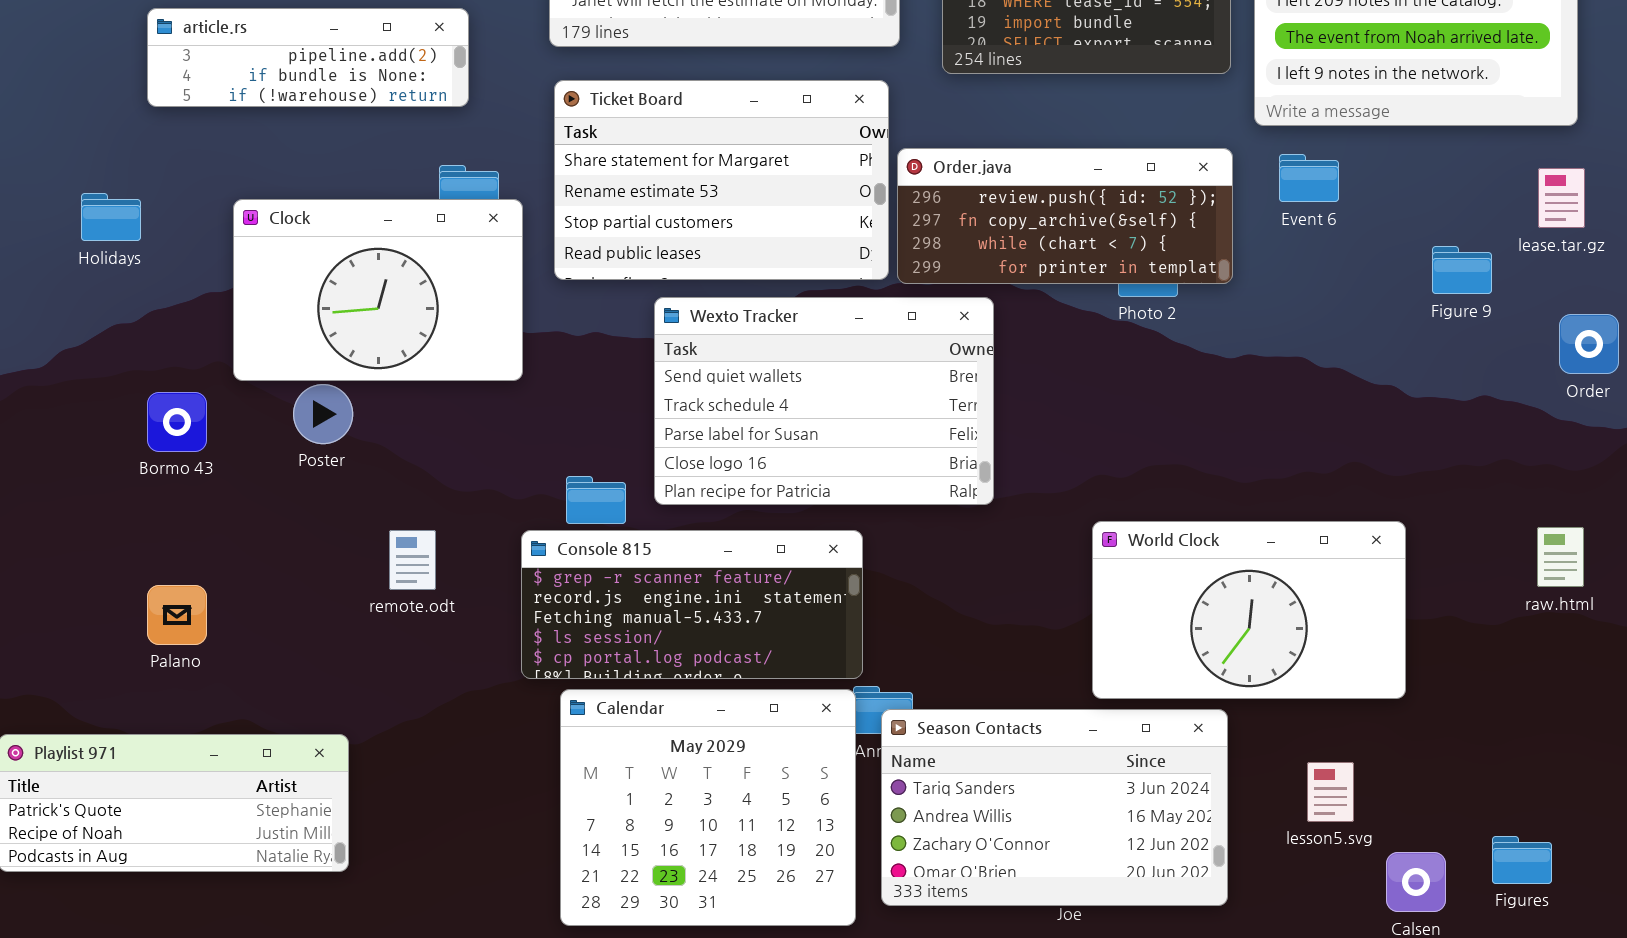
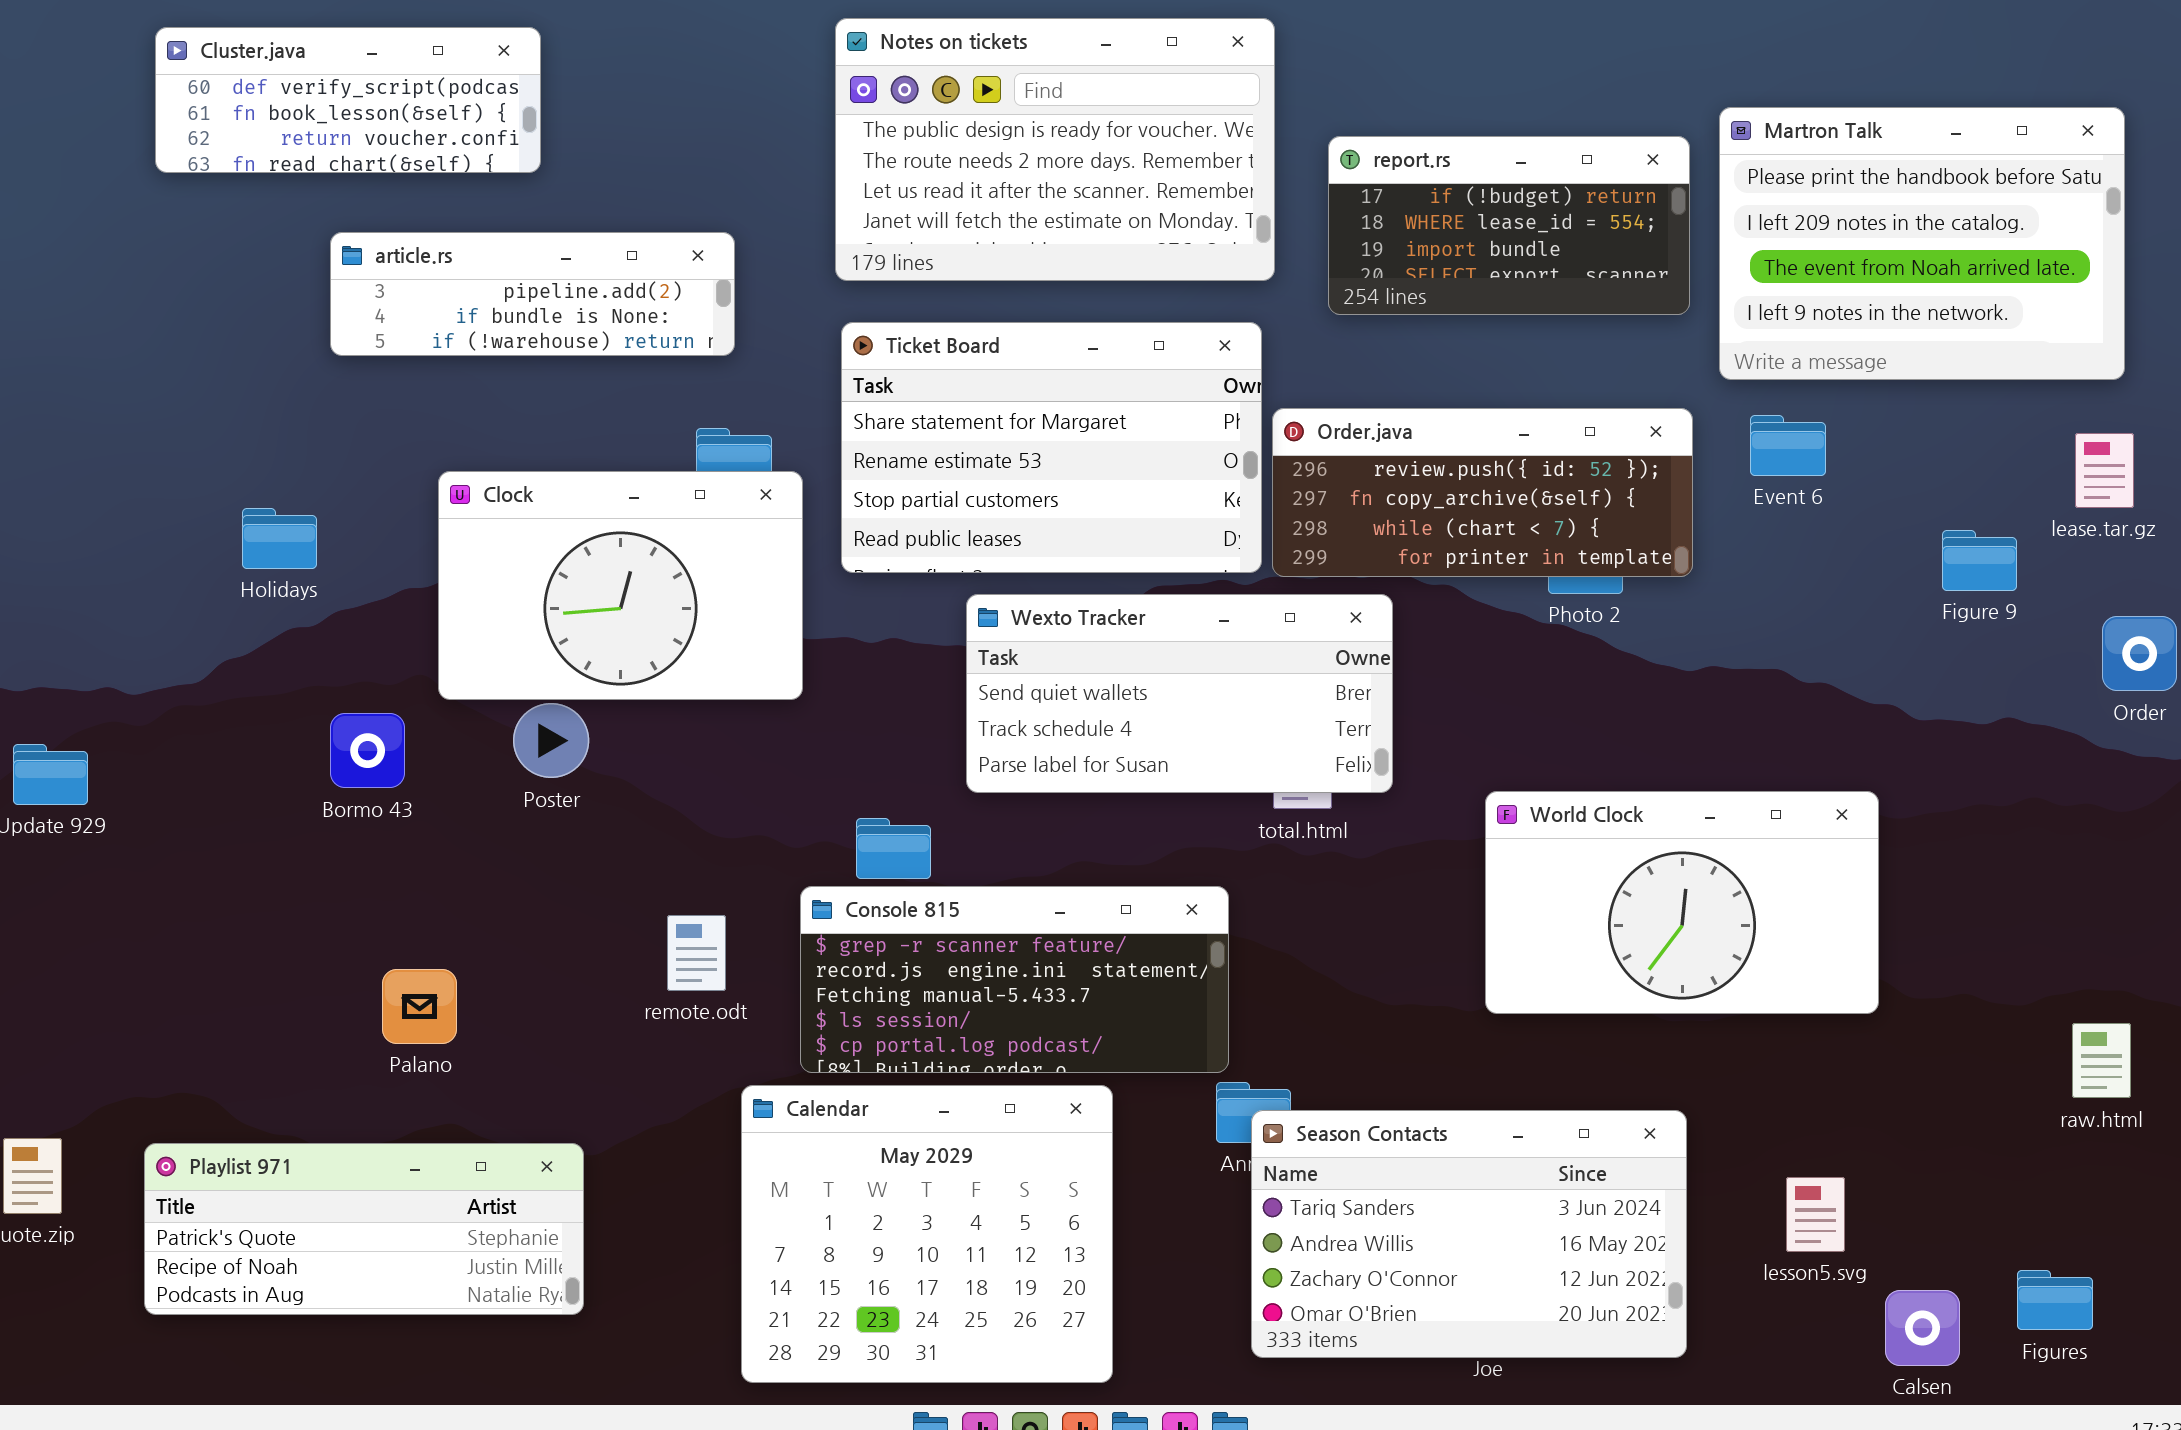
Holidays: [81,193,141,241] -> [242,508,317,569], moved
Wexto Tracker: [654,297,994,505] -> [966,594,1393,793], resized
World Clock: [1092,521,1406,699] -> [1485,791,1879,1014], moved
raw.html: [1537,527,1584,587] -> [2072,1023,2131,1098], moved
remote.odt: [389,530,436,590] -> [667,915,726,991], moved
Palano: [147,585,207,645] -> [382,969,457,1044], moved
Calendar: [560,689,856,926] -> [741,1085,1113,1383], moved

